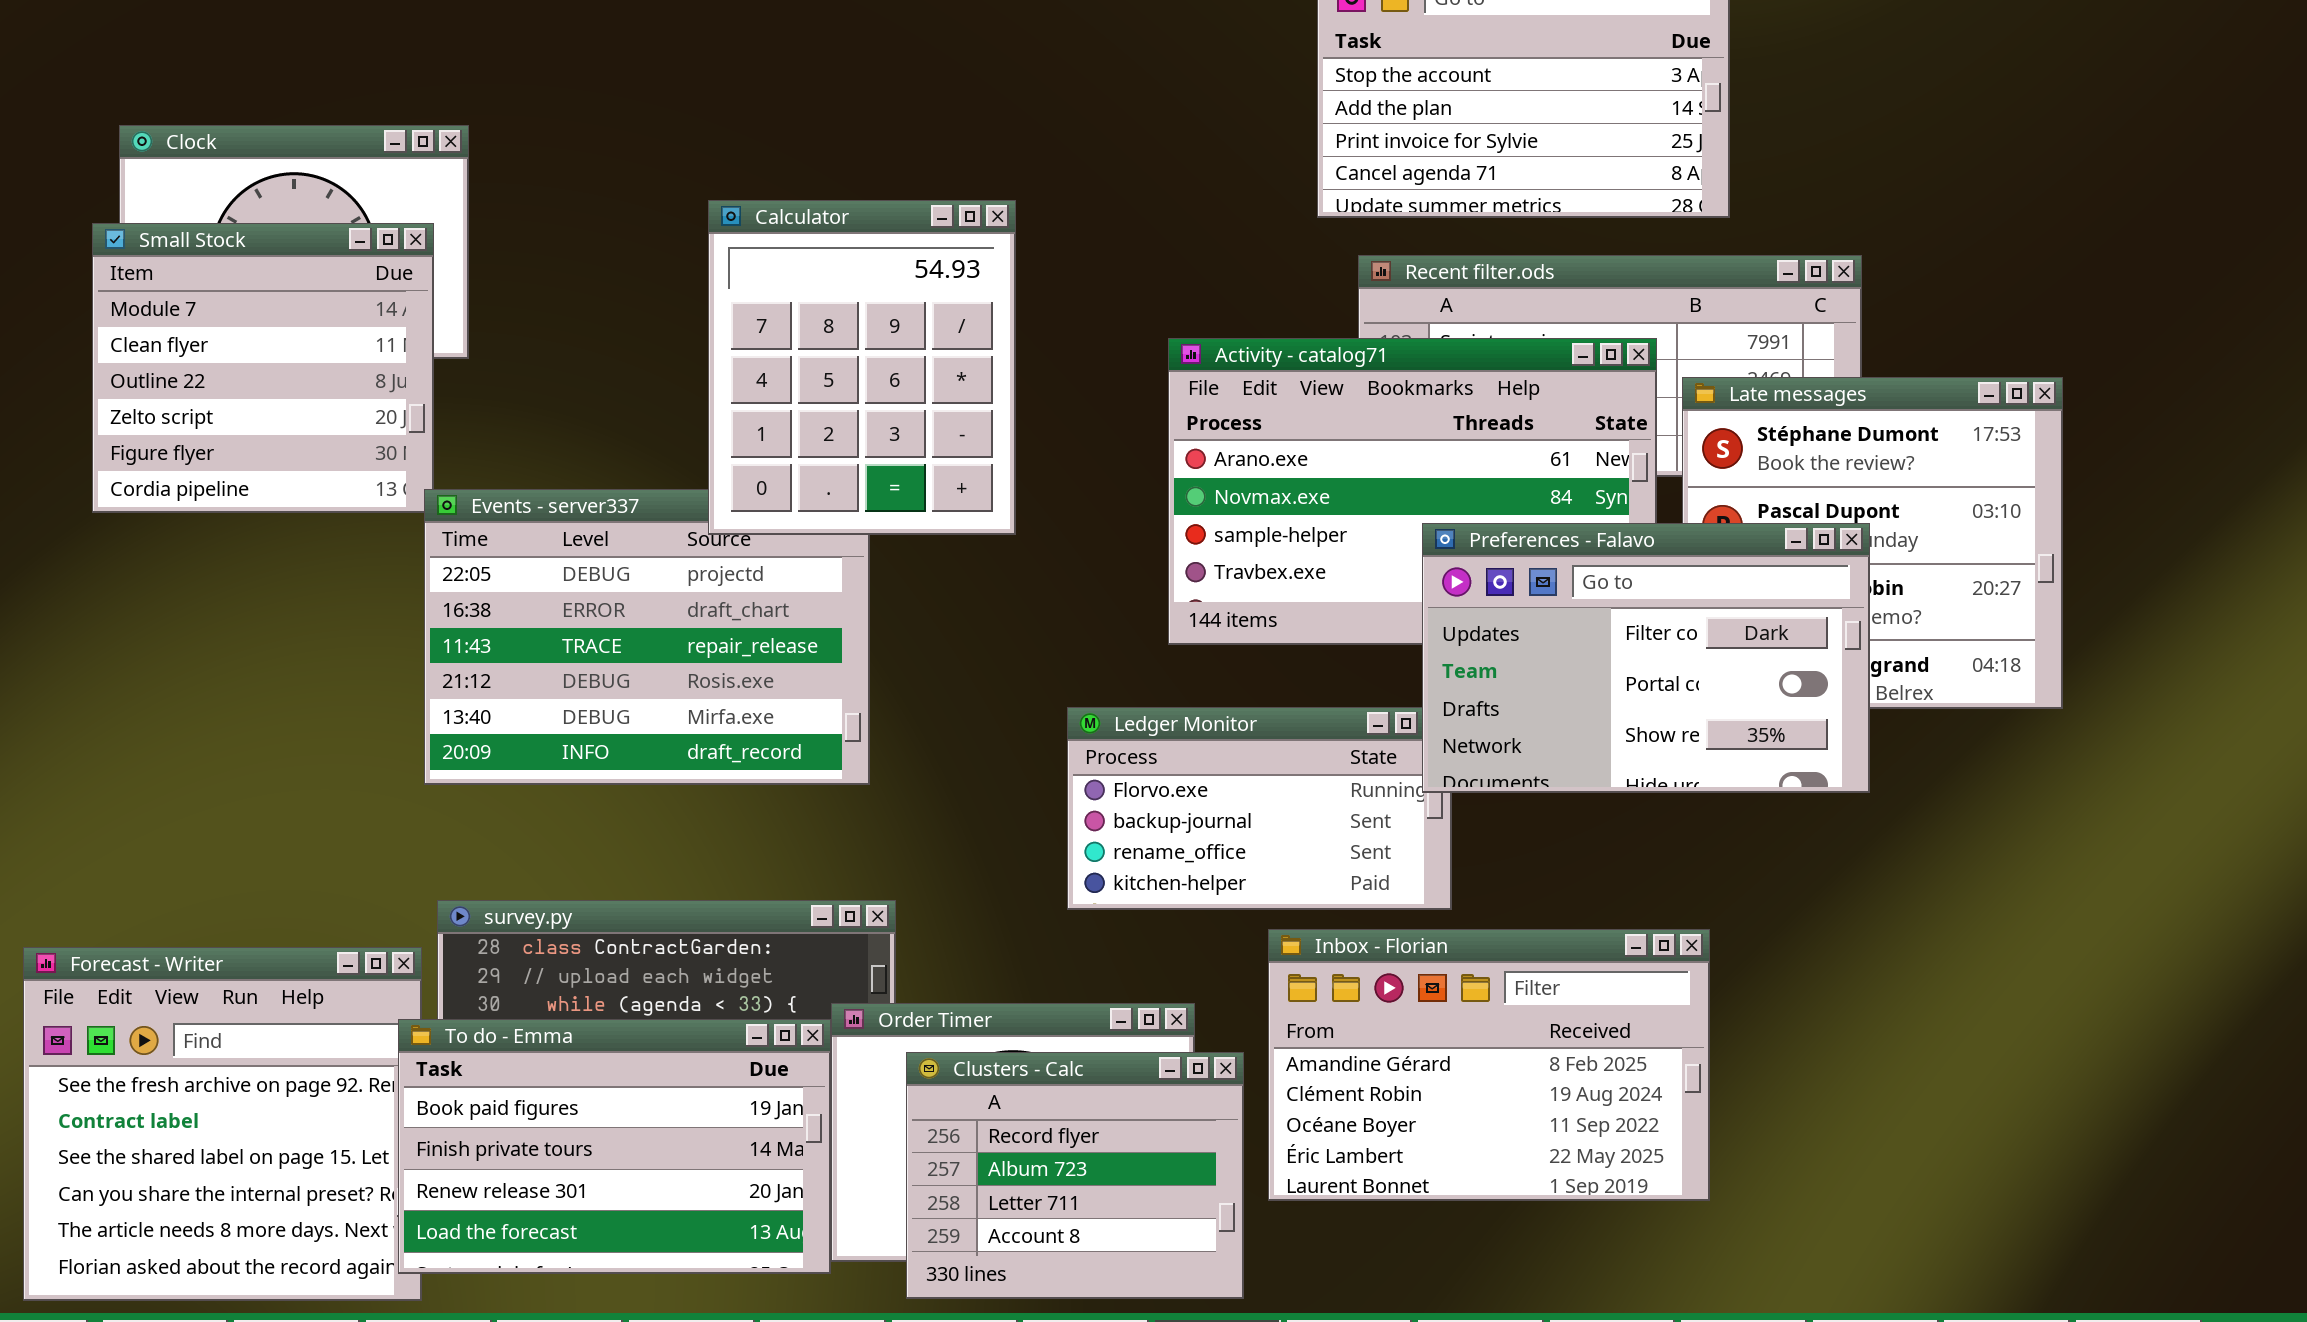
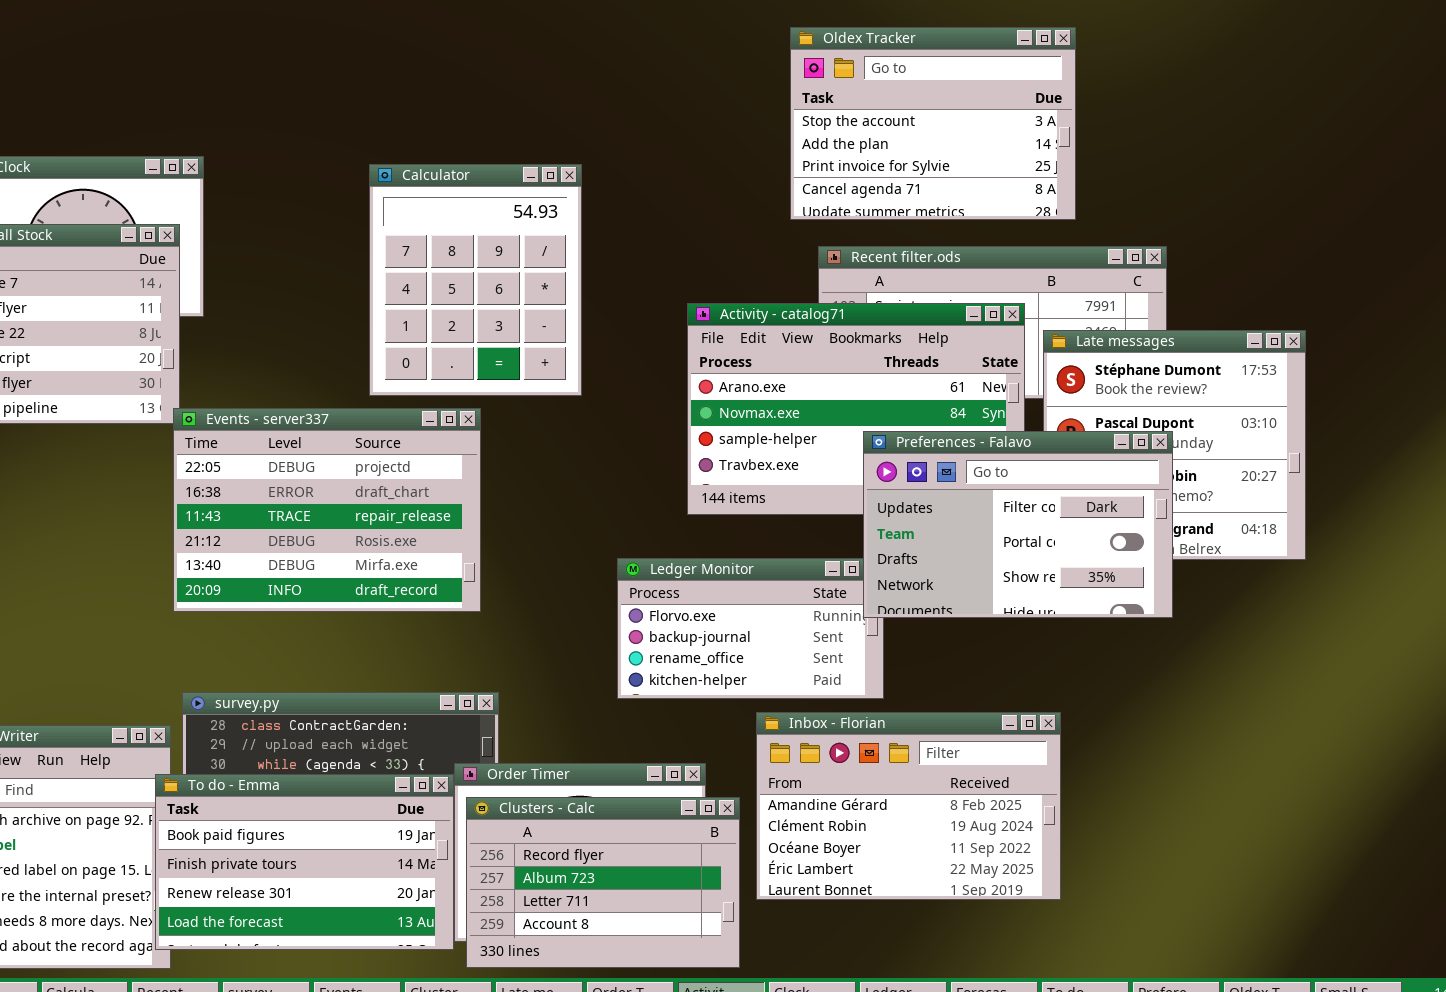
Calculator: [708,200,1016,535] -> [369,164,582,396], moved
Clusters - Calc: [906,1052,1244,1299] -> [466,797,740,968], resized

